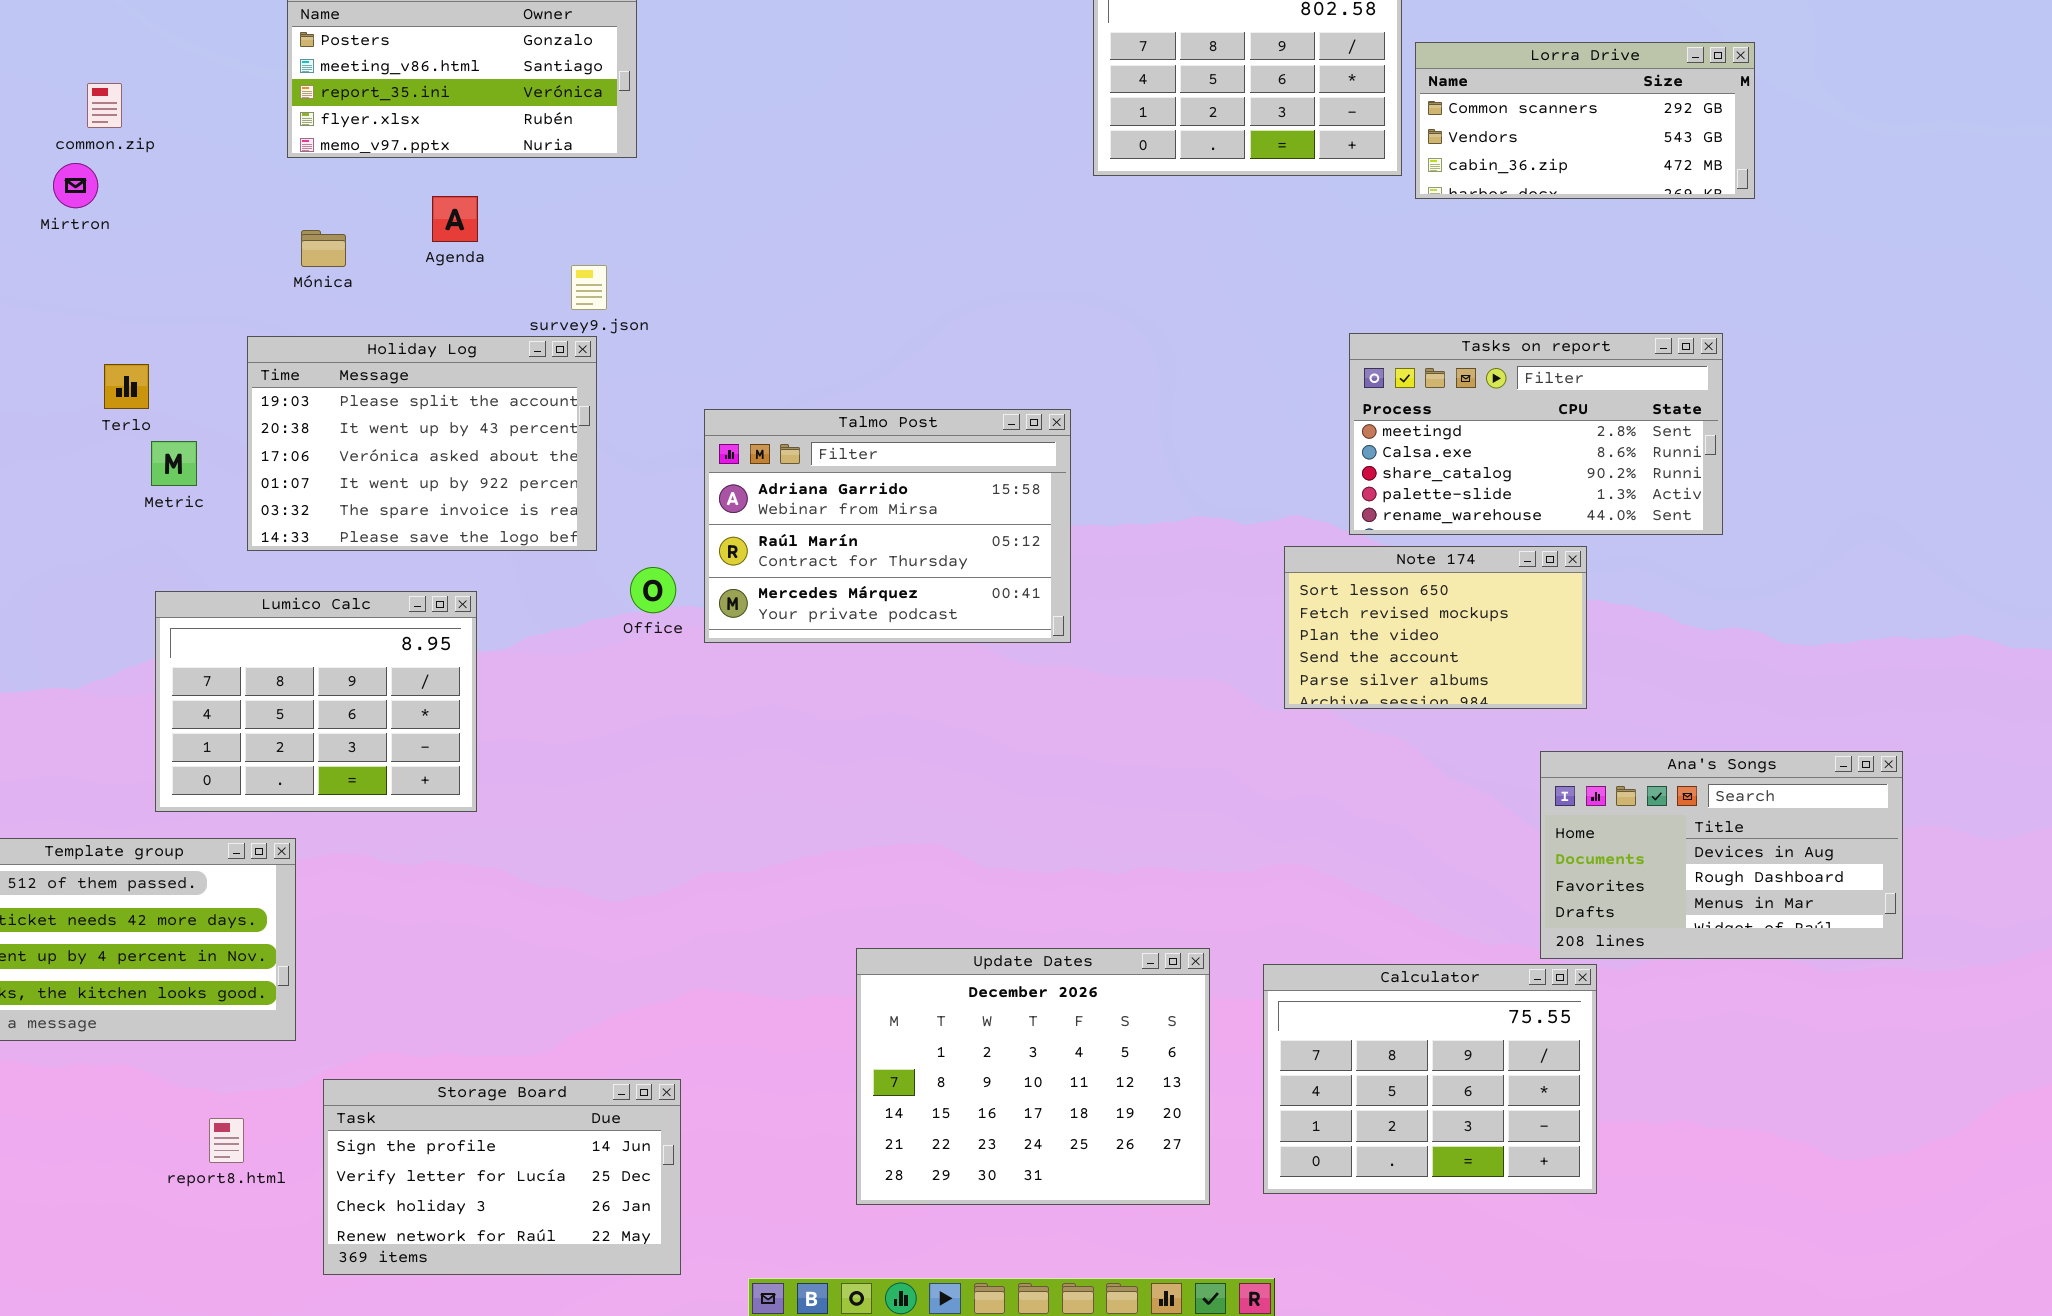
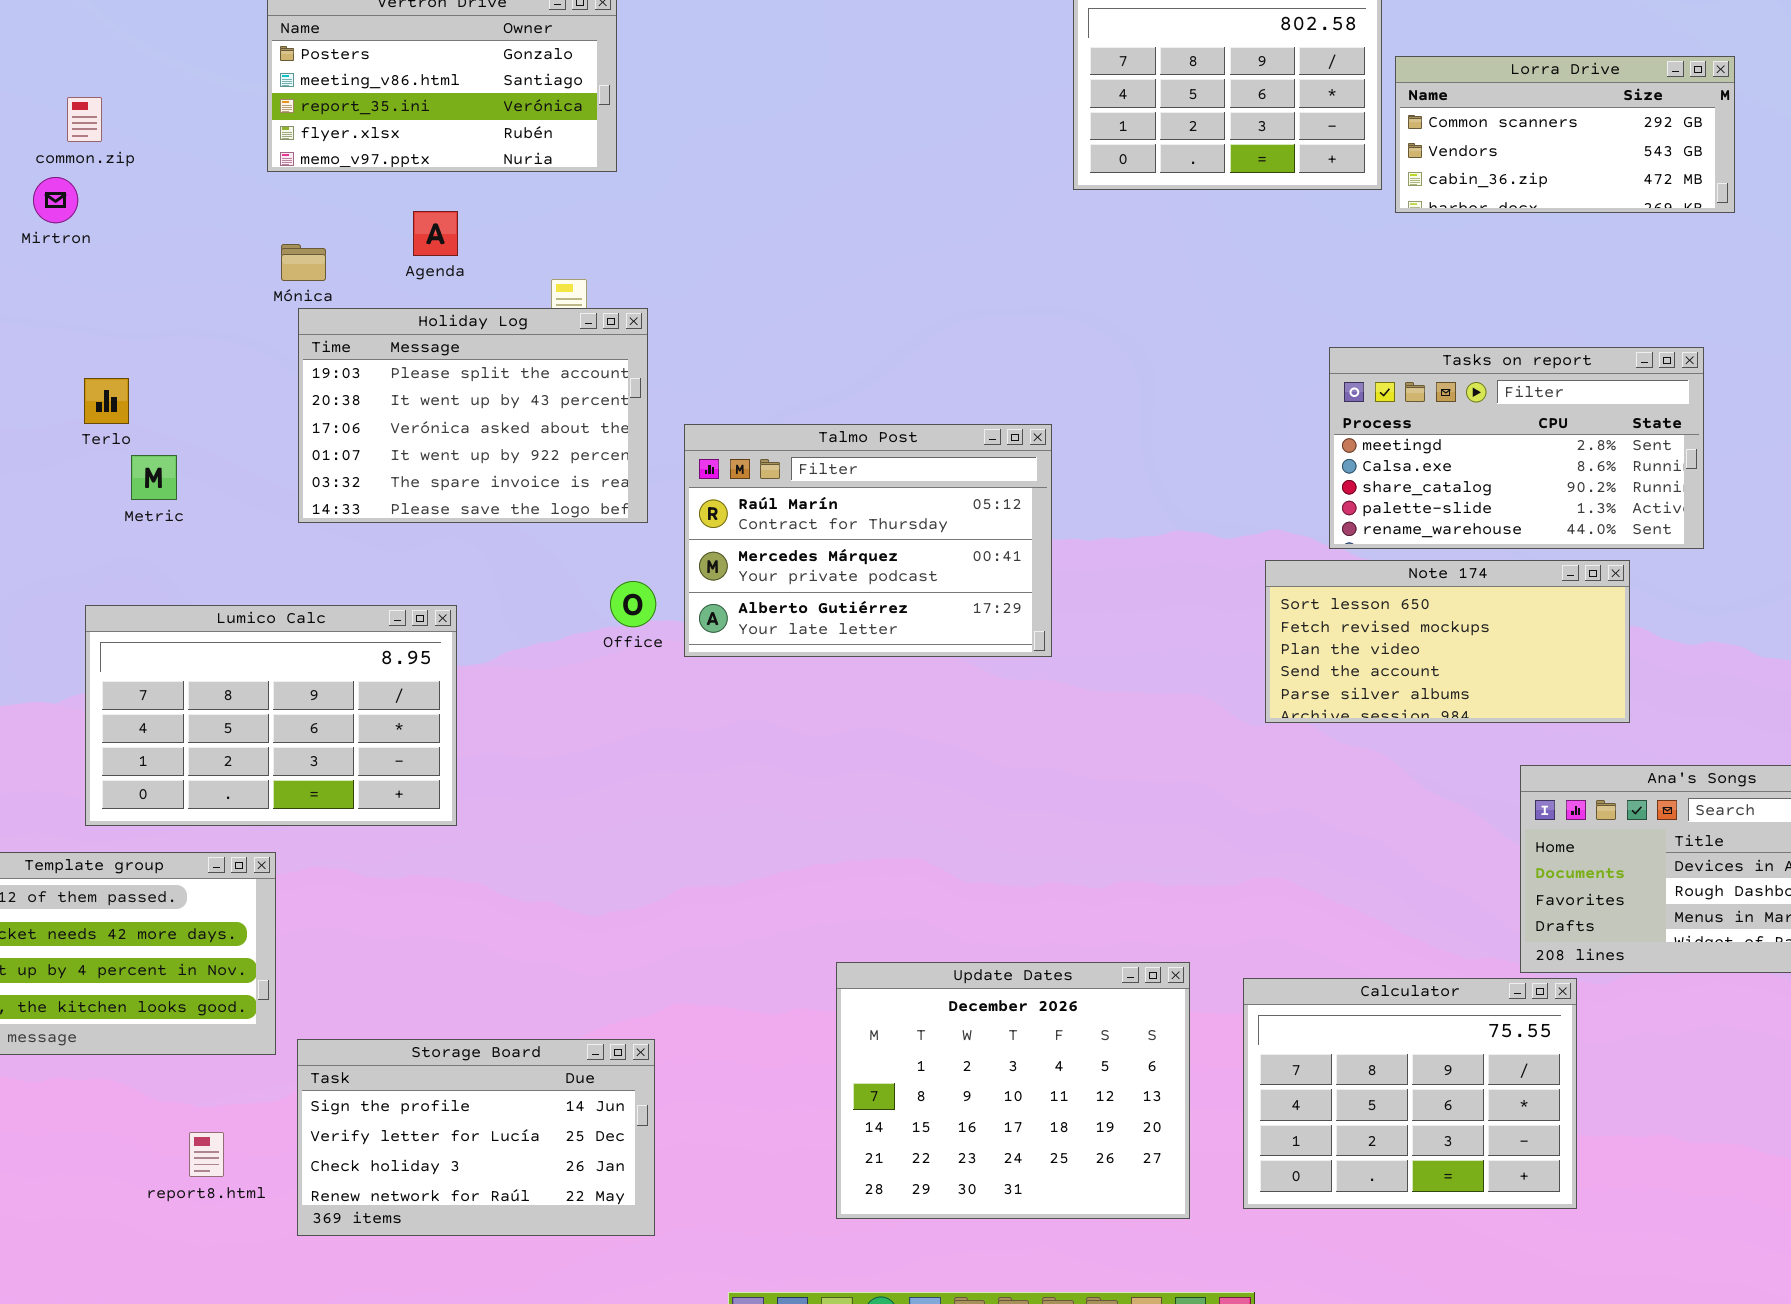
Holiday Log: [247,336,597,551] -> [298,308,648,523], moved
Talmo Post: [704,409,1071,643] -> [684,424,1052,657], scrolled down 1 row
Note 174: [1284,546,1587,709] -> [1265,560,1630,723], resized
Lumico Calc: [155,591,477,812] -> [85,605,457,826], resized
Storage Board: [323,1079,681,1275] -> [297,1039,655,1236], moved

